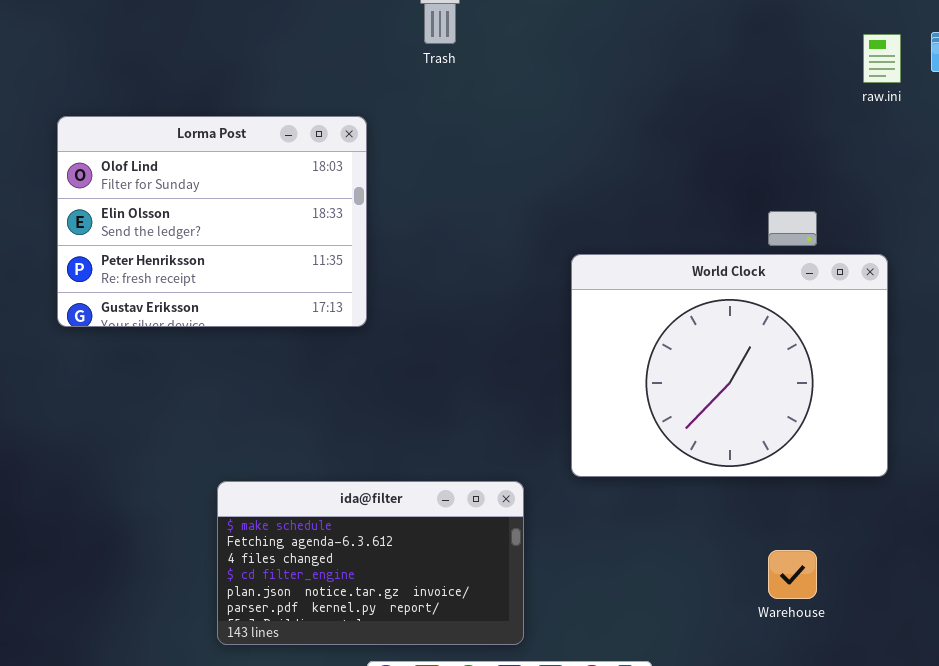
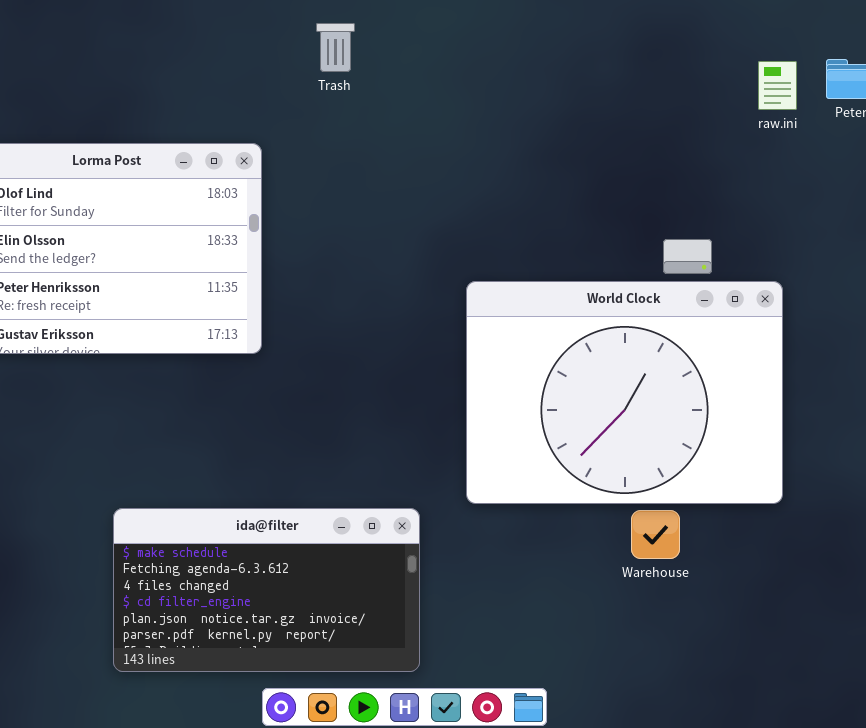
Warehouse: [768,550,817,599] -> [631,510,680,559], moved

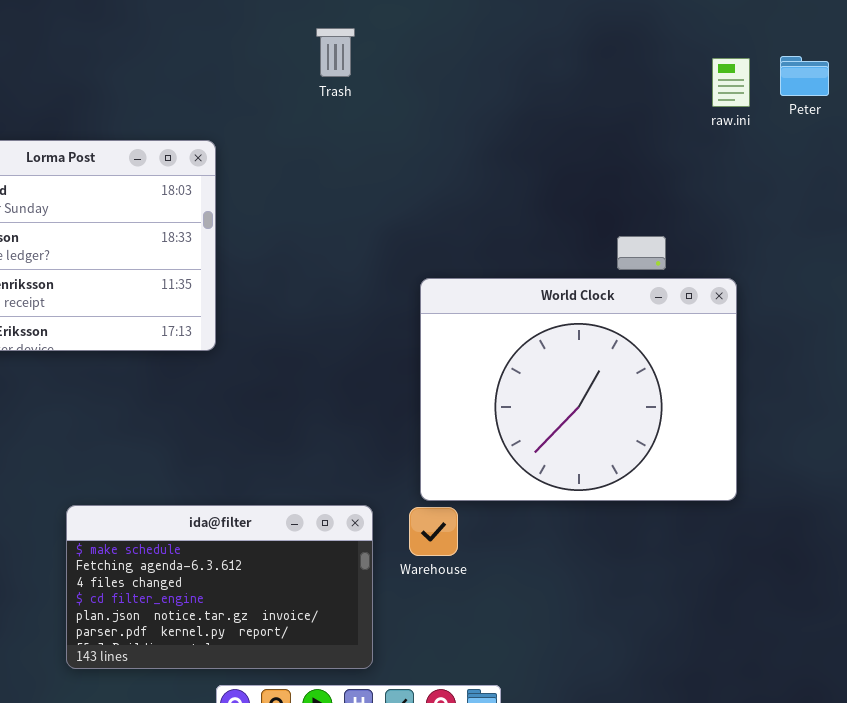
Trash: [316,23,355,72] -> [316,28,355,77], moved
Warehouse: [631,510,680,559] -> [409,507,458,556], moved

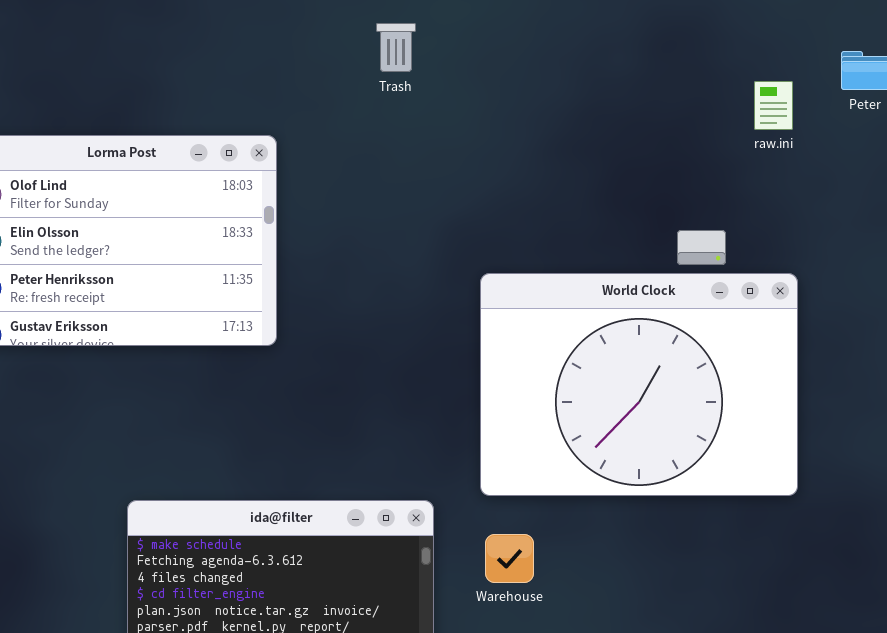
raw.ini: [712,58,750,107] -> [754,81,793,130], moved
Warehouse: [409,507,458,556] -> [485,534,534,583], moved

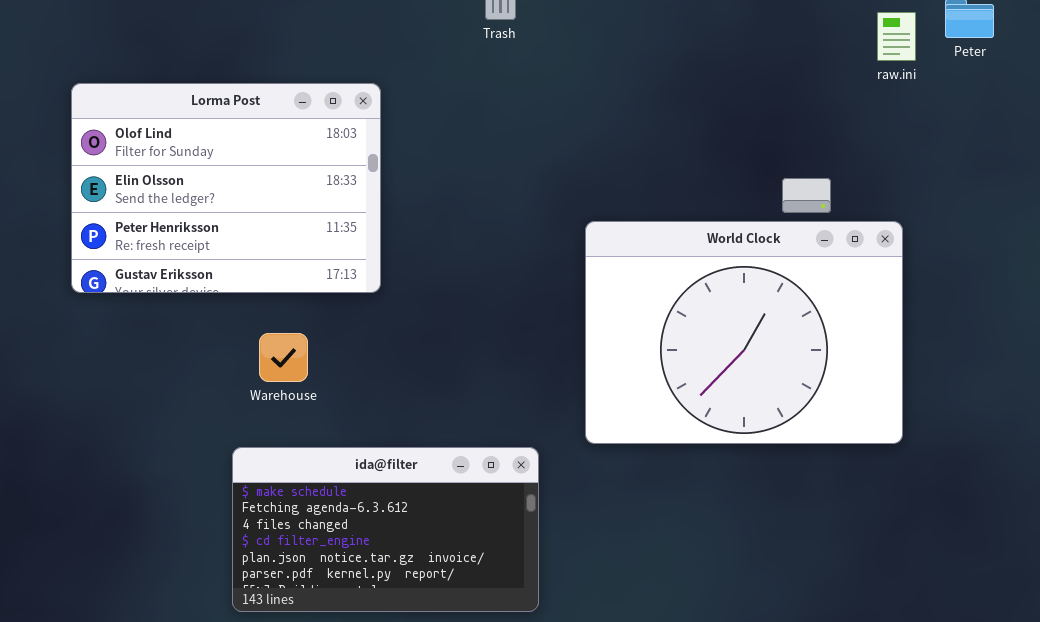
raw.ini: [754,81,793,130] -> [877,12,916,61], moved
Warehouse: [485,534,534,583] -> [259,333,308,382], moved

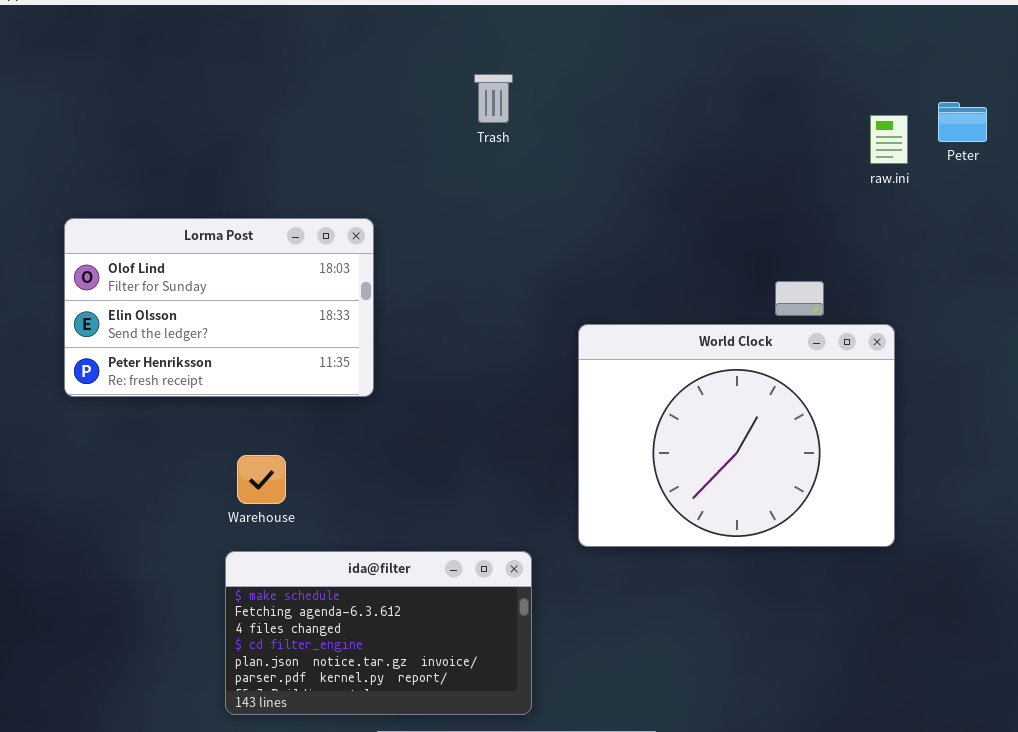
Lorma Post: [71,83,381,293] -> [64,218,374,397], resized
Warehouse: [259,333,308,382] -> [237,455,286,504], moved

